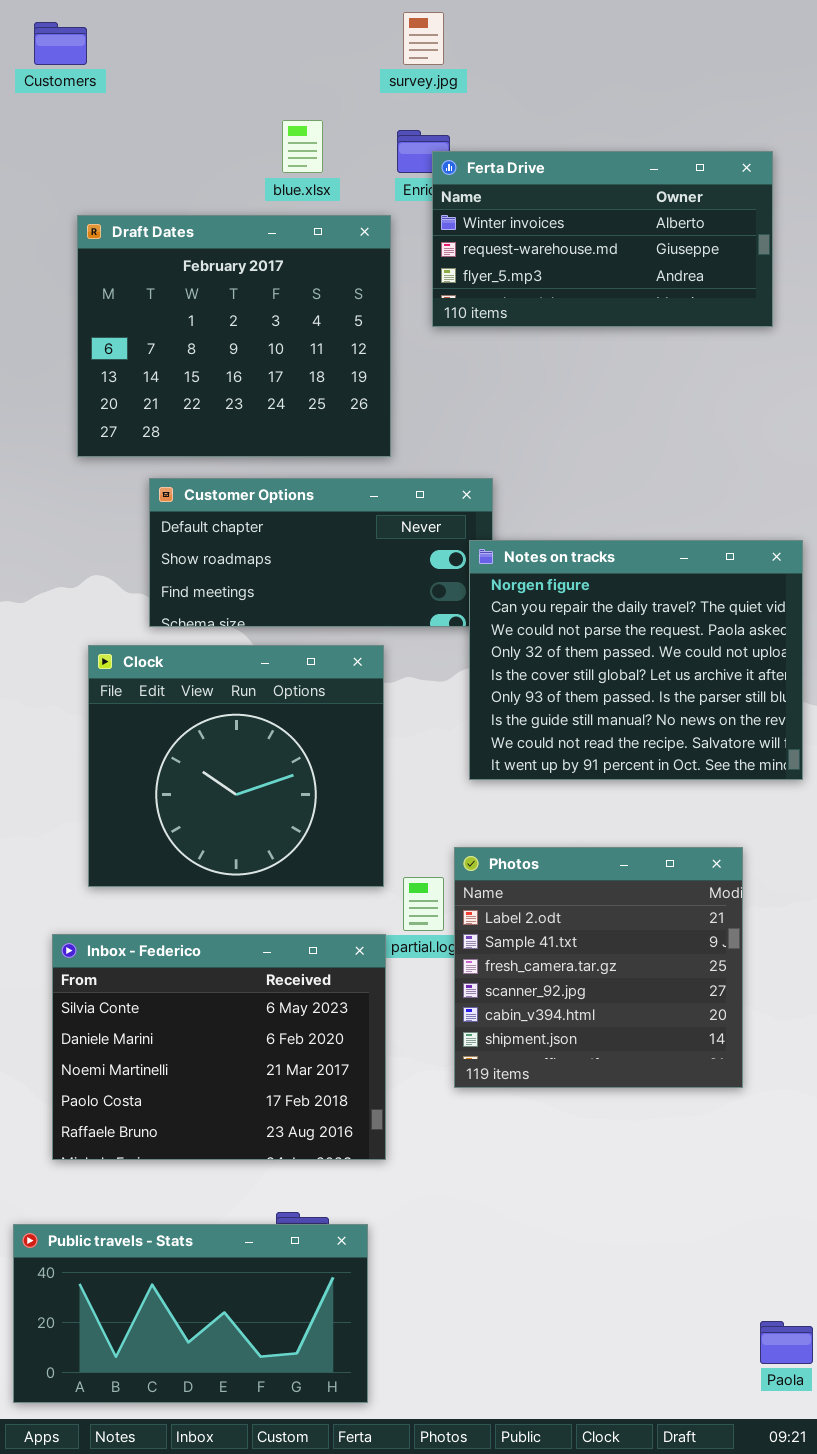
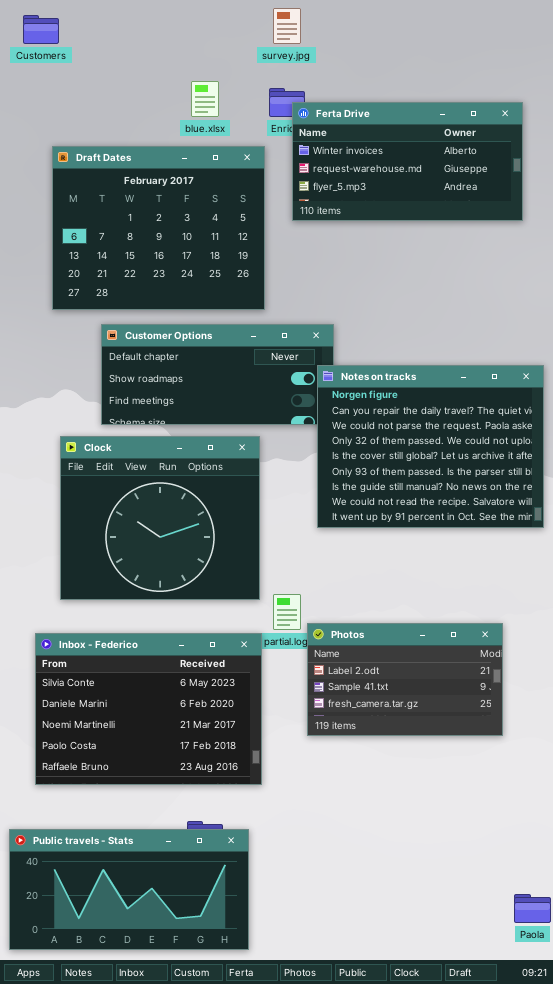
Photos: [454,847,743,1088] -> [307,623,503,736], resized

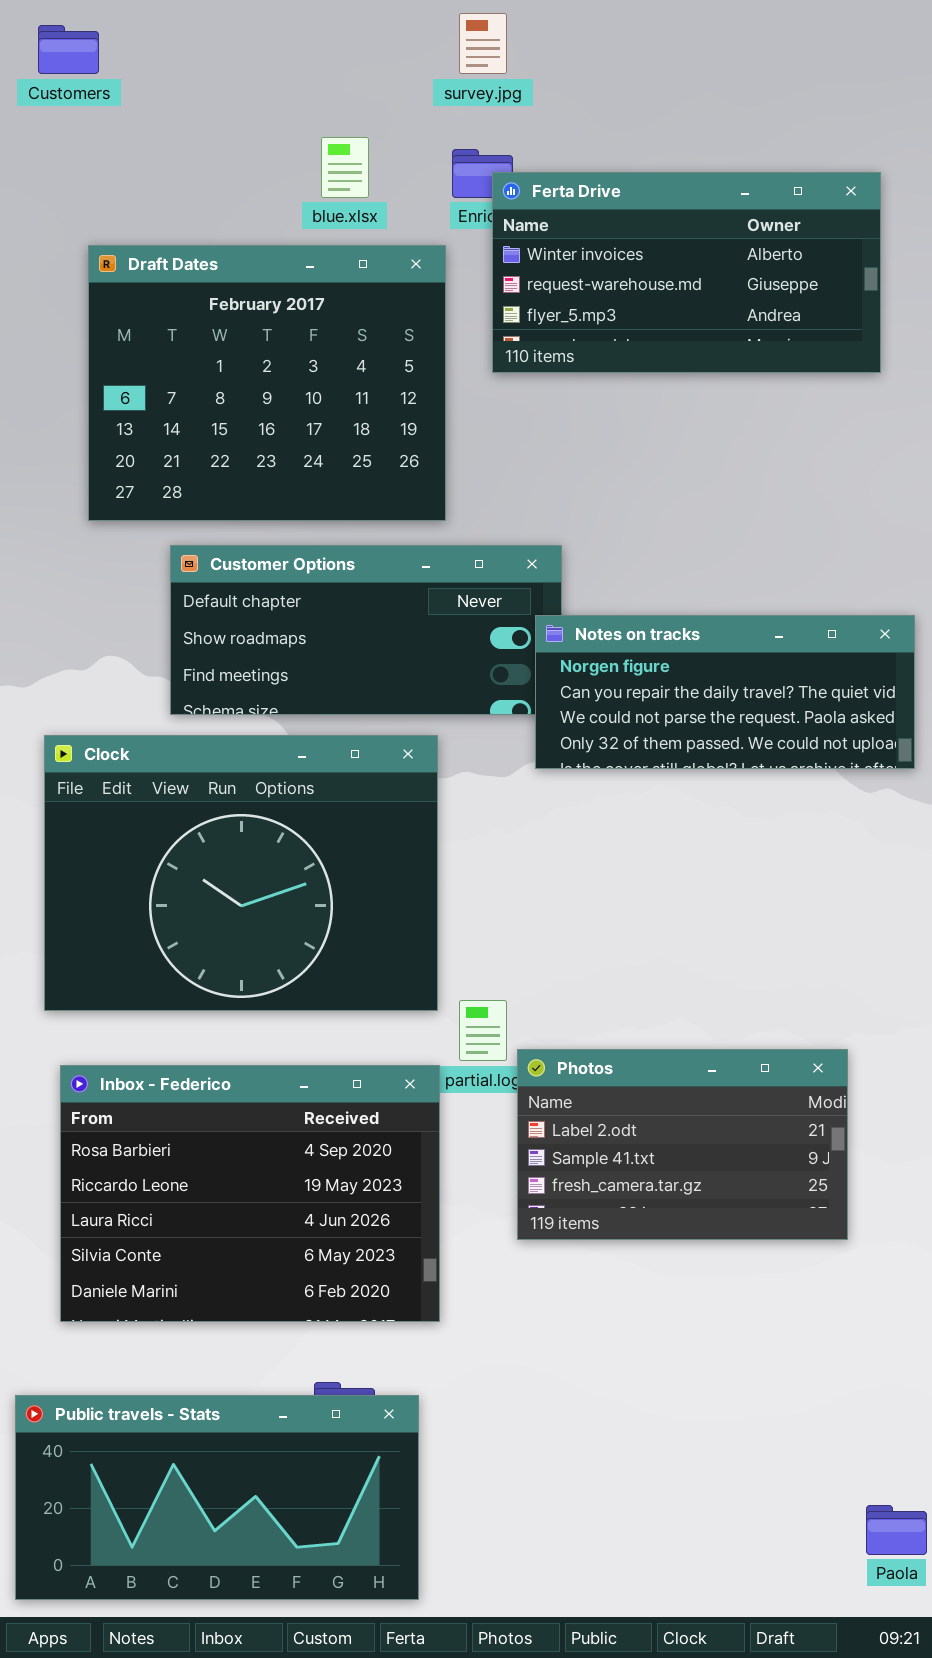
Notes on tracks: [317,365,544,528] -> [535,615,915,769], resized
Clock: [60,436,260,600] -> [44,735,438,1011], resized
Inbox - Federico: [35,633,262,785] -> [60,1065,440,1322], scrolled up 3 rows

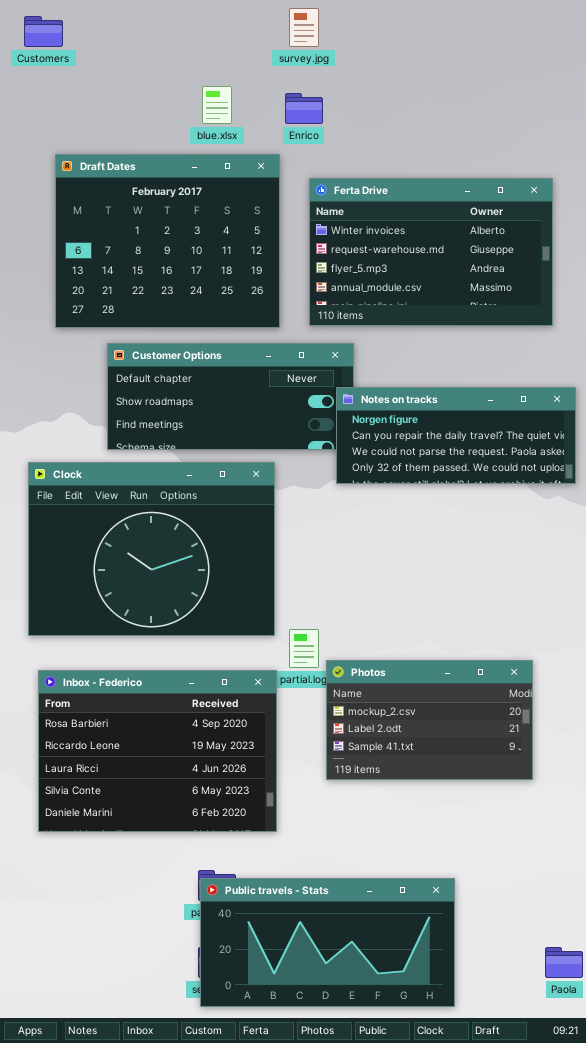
Ferta Drive: [492,172,881,373] -> [309,178,553,326], moved, resized
Photos: [517,1049,848,1240] -> [326,660,533,780], scrolled up 1 row
Public travels - Stats: [15,1395,419,1600] -> [200,878,455,1007], moved

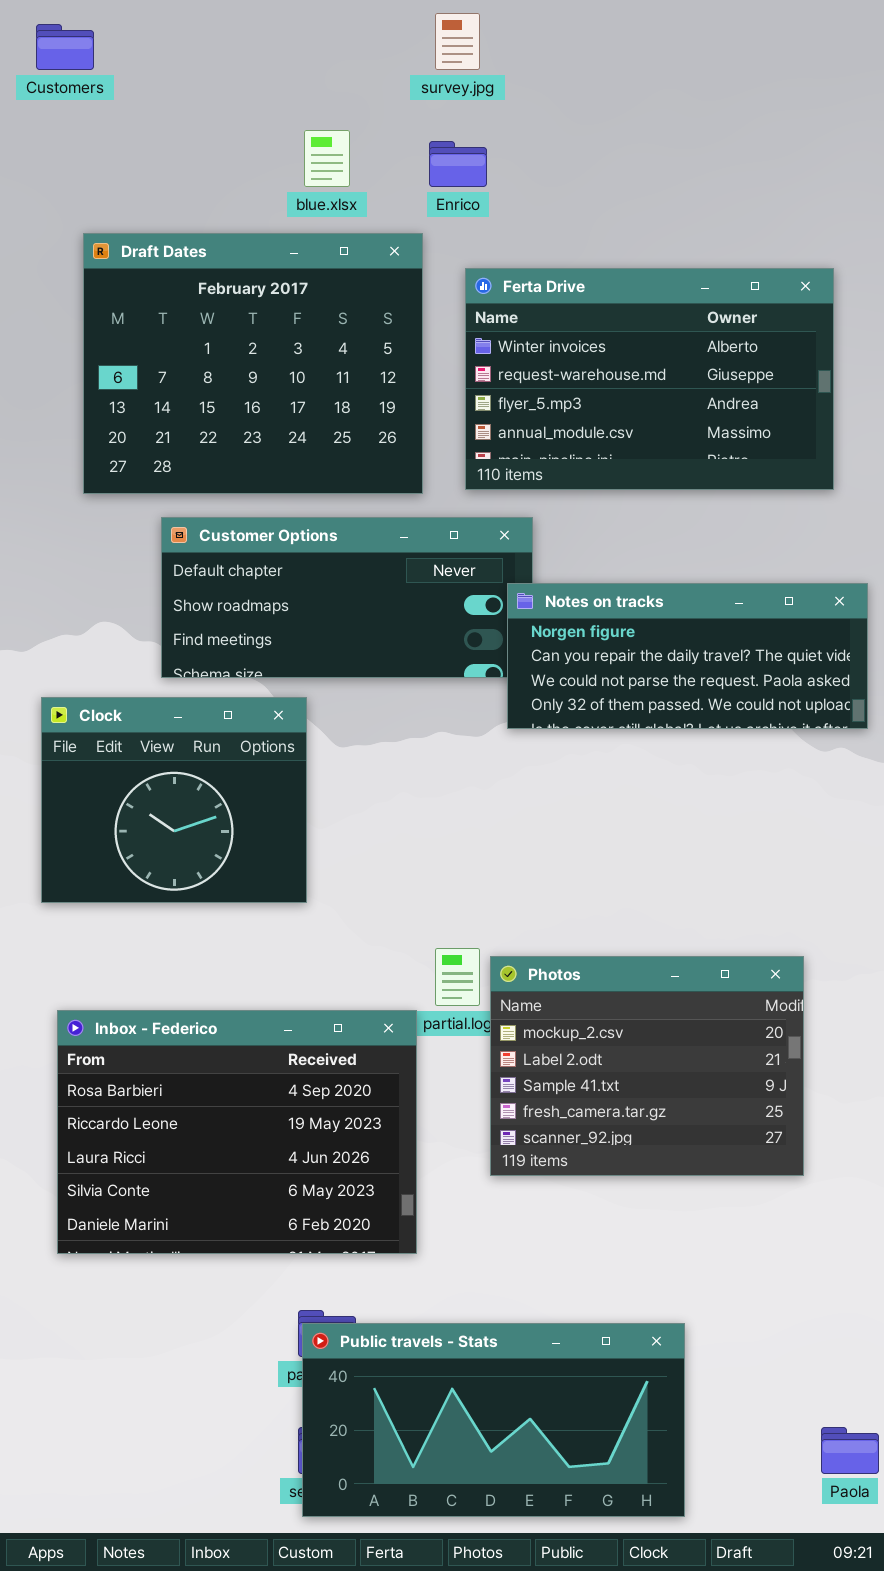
Clock: [28,462,275,636] -> [41,697,307,903], resized
Photos: [326,660,533,780] -> [490,956,804,1176], resized

